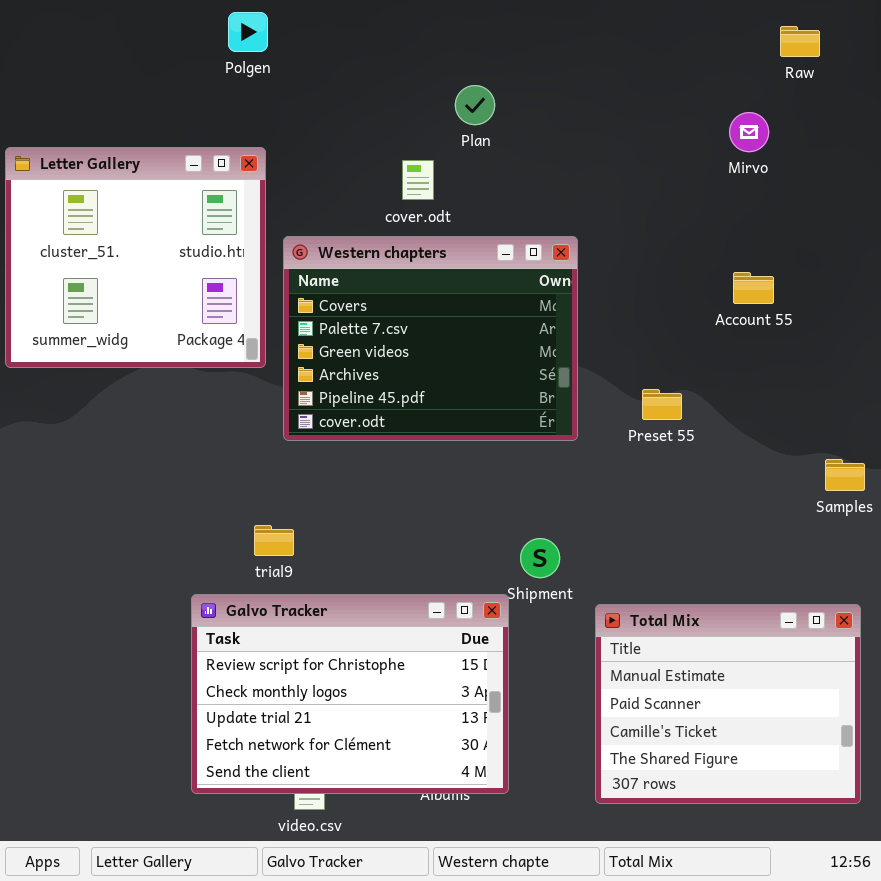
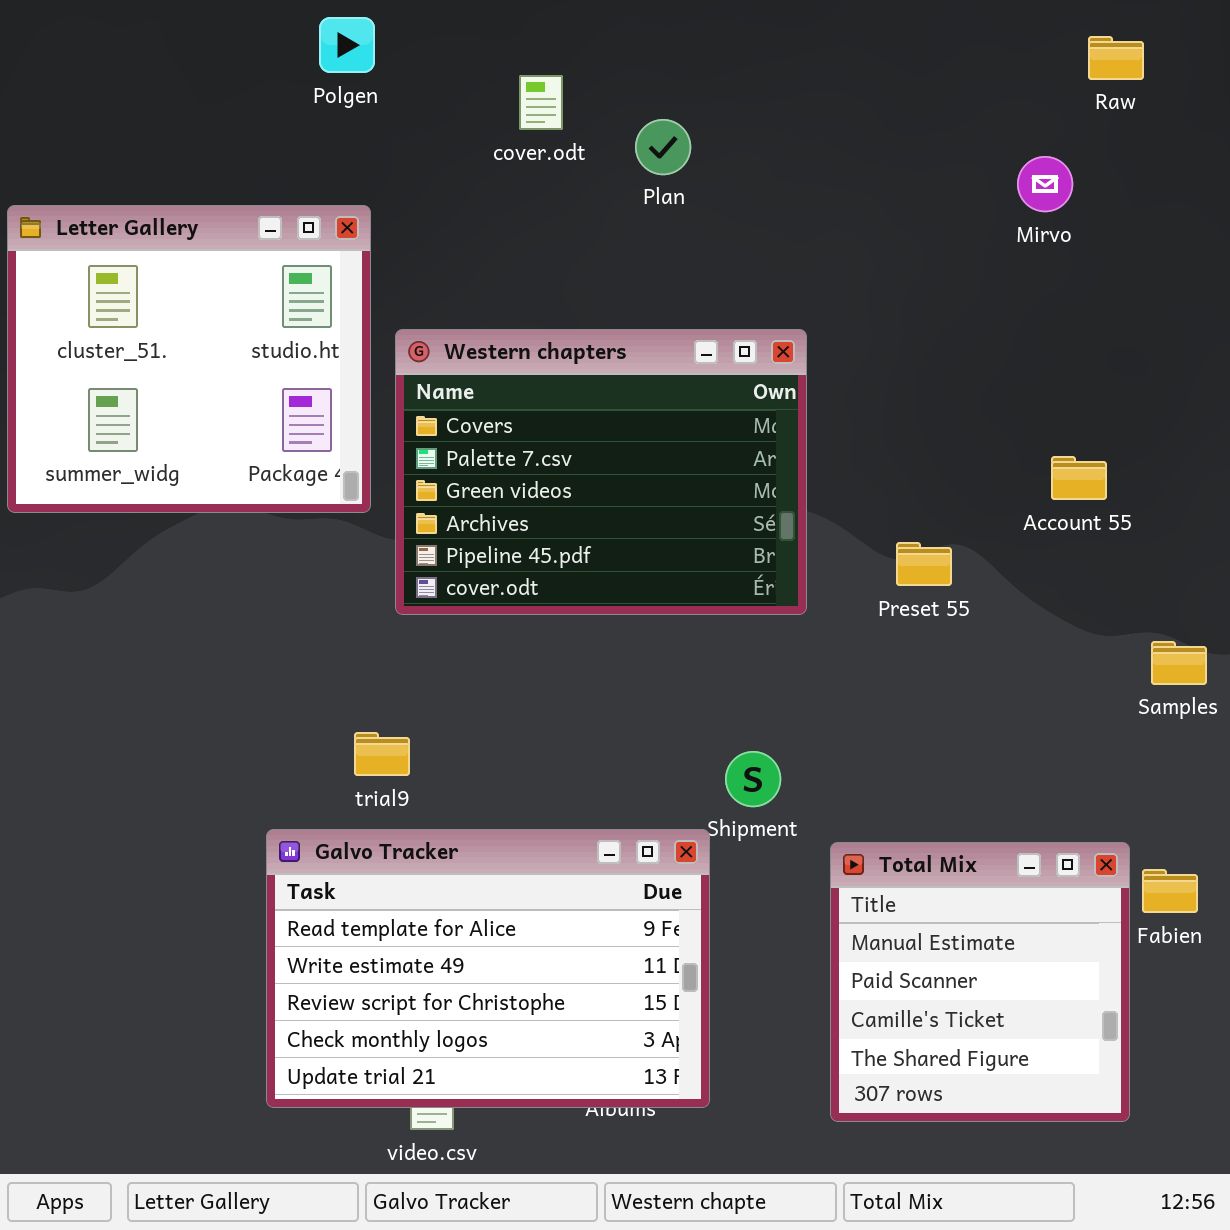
cover.odt: [402,160,434,200] -> [519,75,563,130], moved
Account 55: [733,272,774,304] -> [1051,456,1107,500], moved
Galvo Tracker: [191,594,509,794] -> [266,829,710,1108], scrolled up 2 rows
Total Mix: [595,604,861,804] -> [830,842,1130,1122], resized

